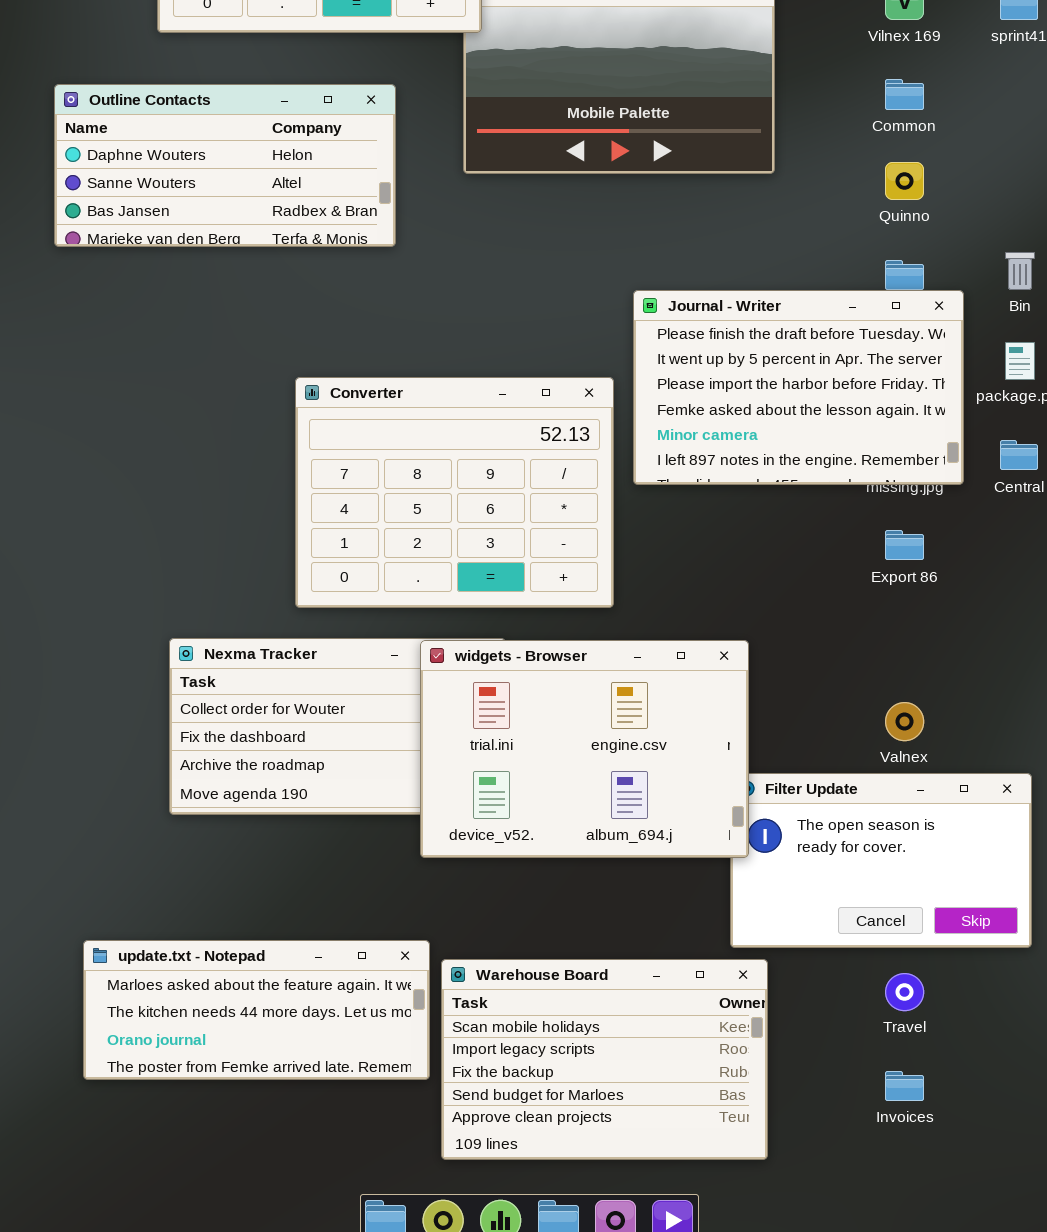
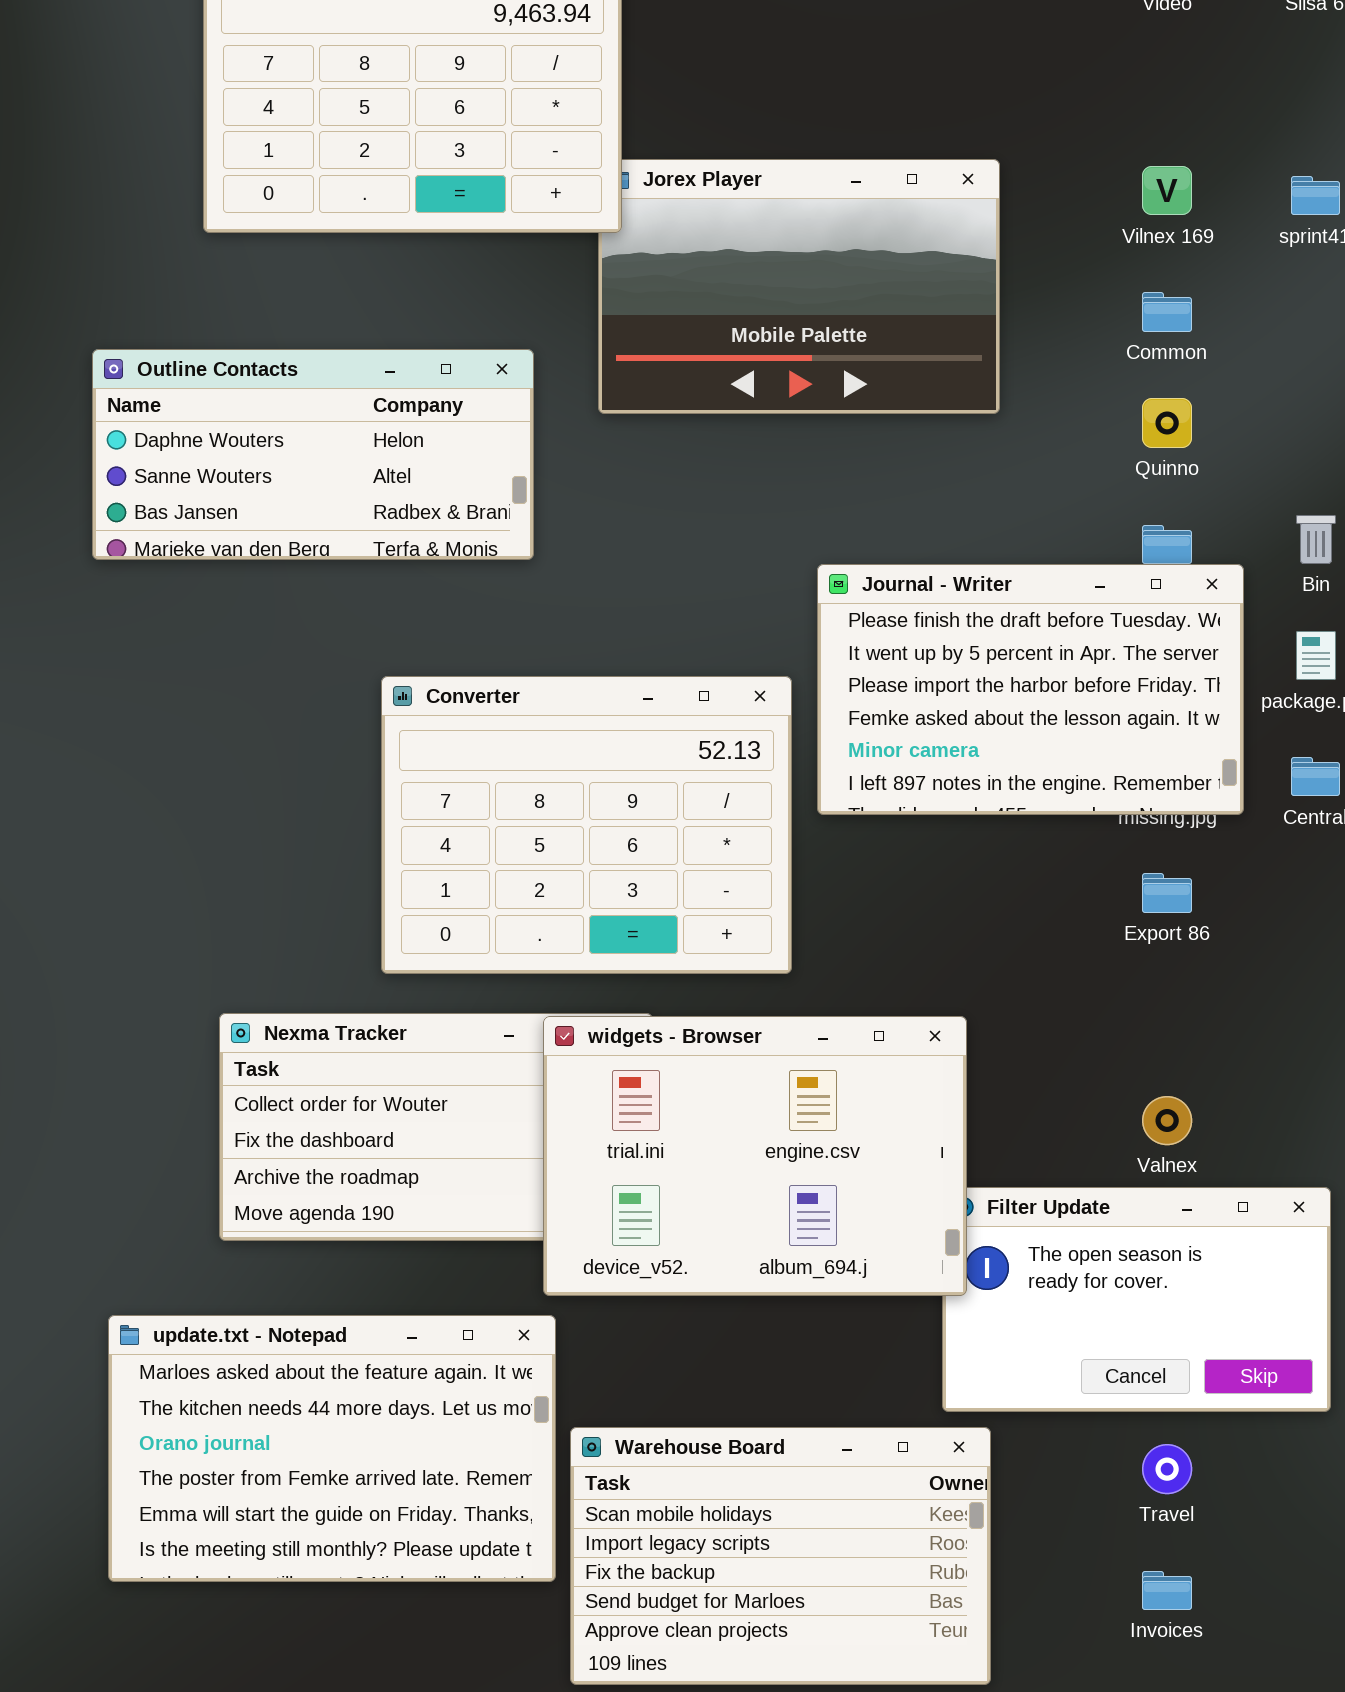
Outline Contacts: [54,84,396,247] -> [92,349,534,560], moved
update.txt - Notepad: [83,940,430,1080] -> [108,1315,556,1582], resized

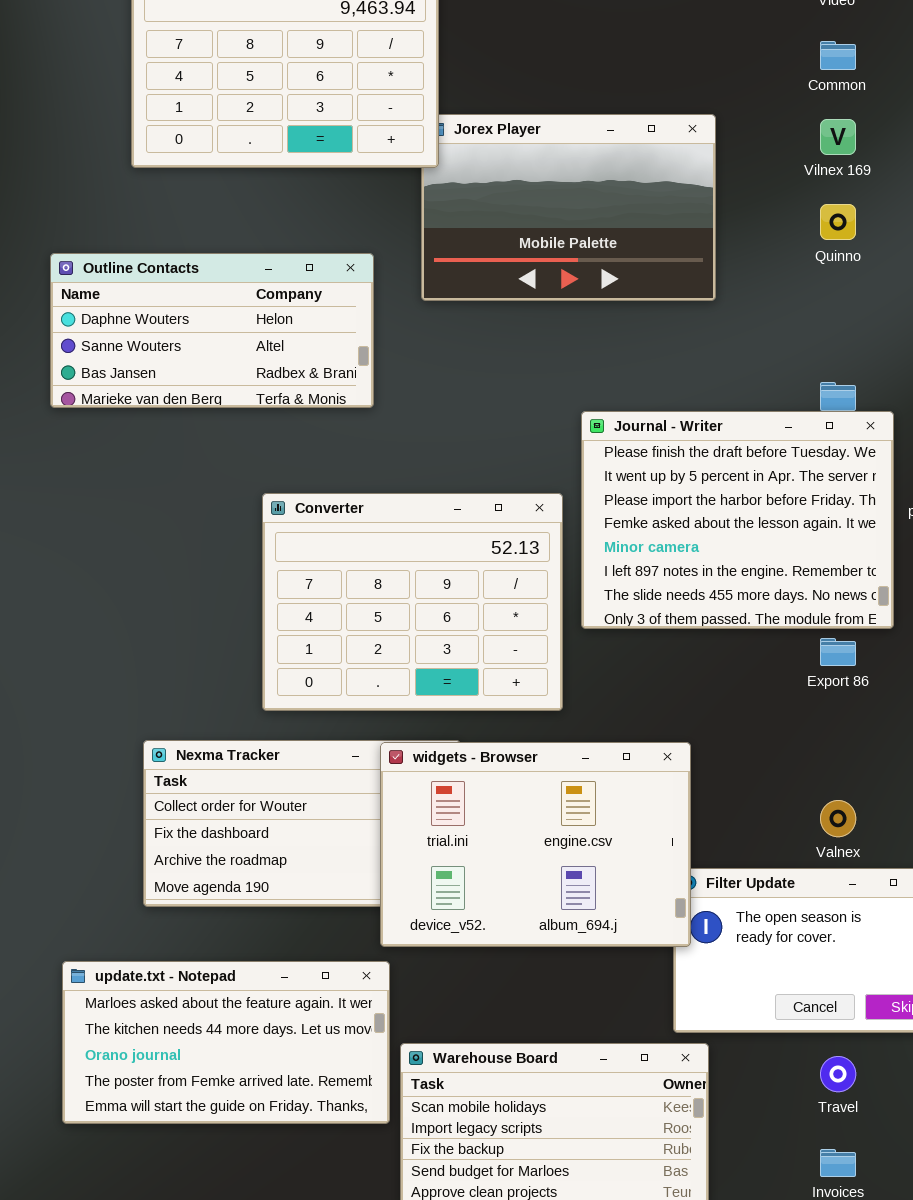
Common: [1142,292,1192,332] -> [820,41,856,70], moved
Quinno: [1142,398,1192,448] -> [820,204,856,240], moved
Journal - Writer: [817,564,1244,815] -> [581,411,894,629], resized
update.txt - Notepad: [108,1315,556,1582] -> [62,961,390,1124], resized

